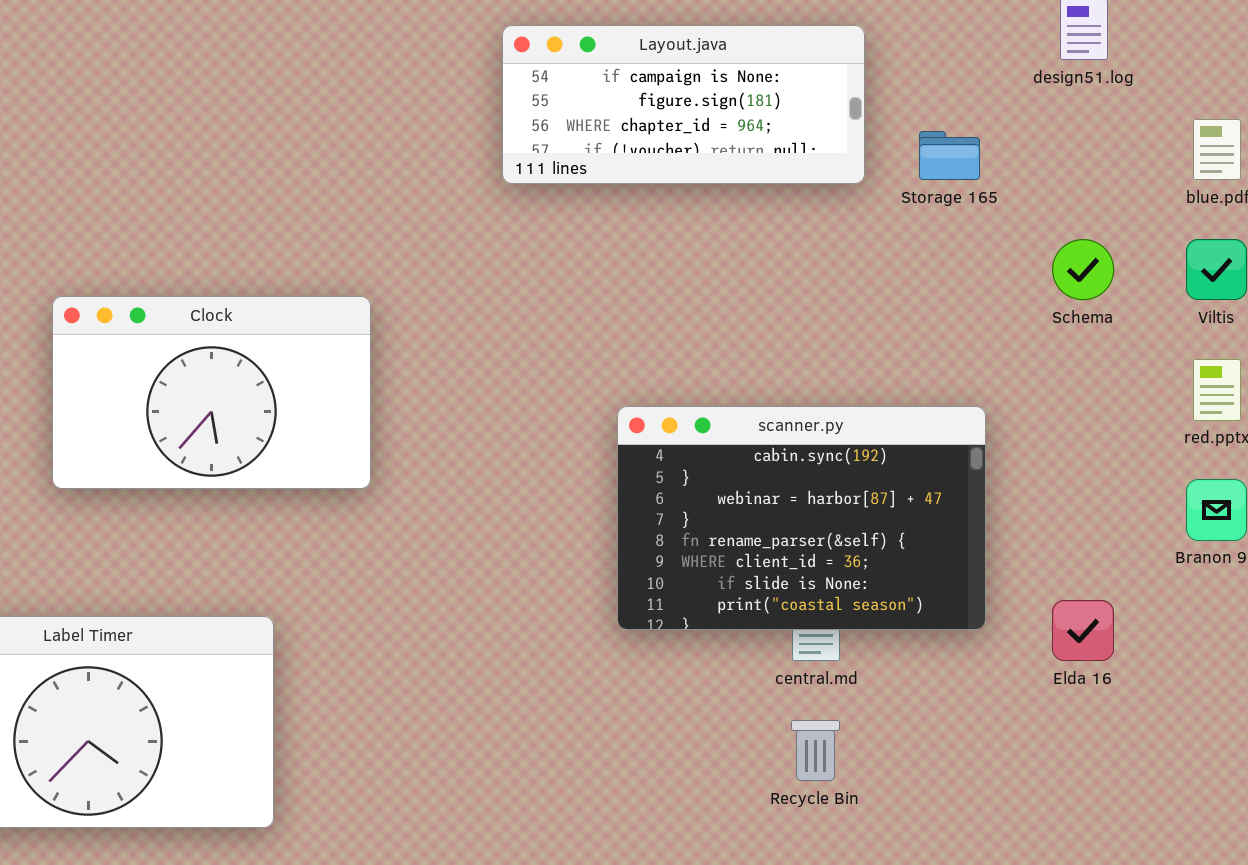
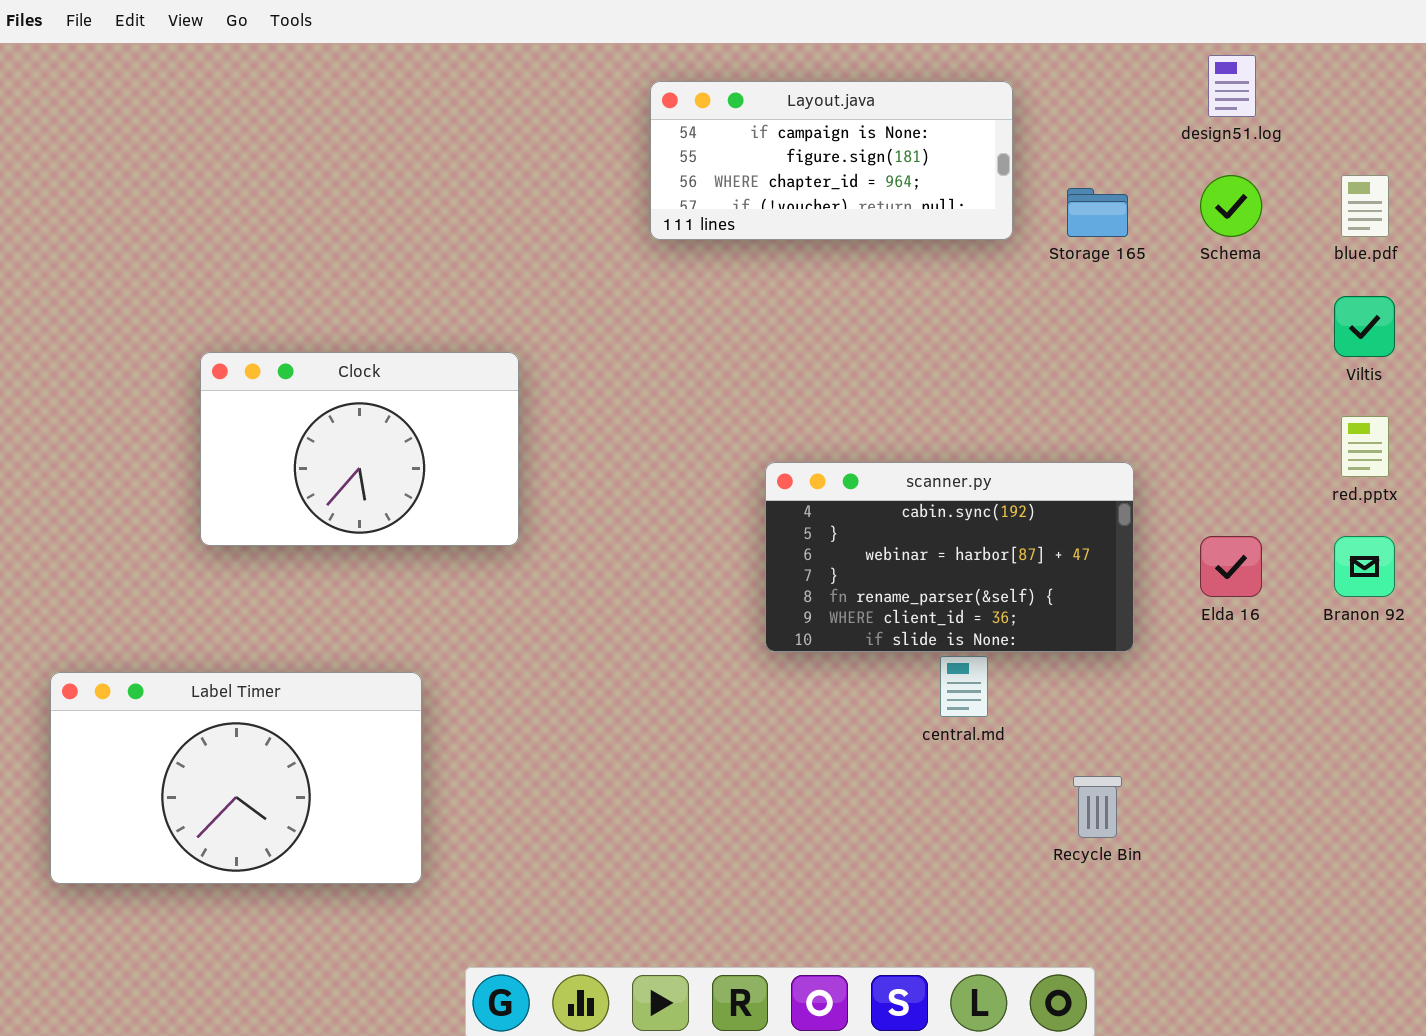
Schema: [1052,239,1114,300] -> [1200,175,1262,237], moved
scanner.py: [617,406,986,630] -> [765,462,1134,652], resized
Elda 16: [1052,600,1114,661] -> [1200,536,1262,597], moved
Recycle Bin: [791,720,840,781] -> [1073,776,1122,838], moved

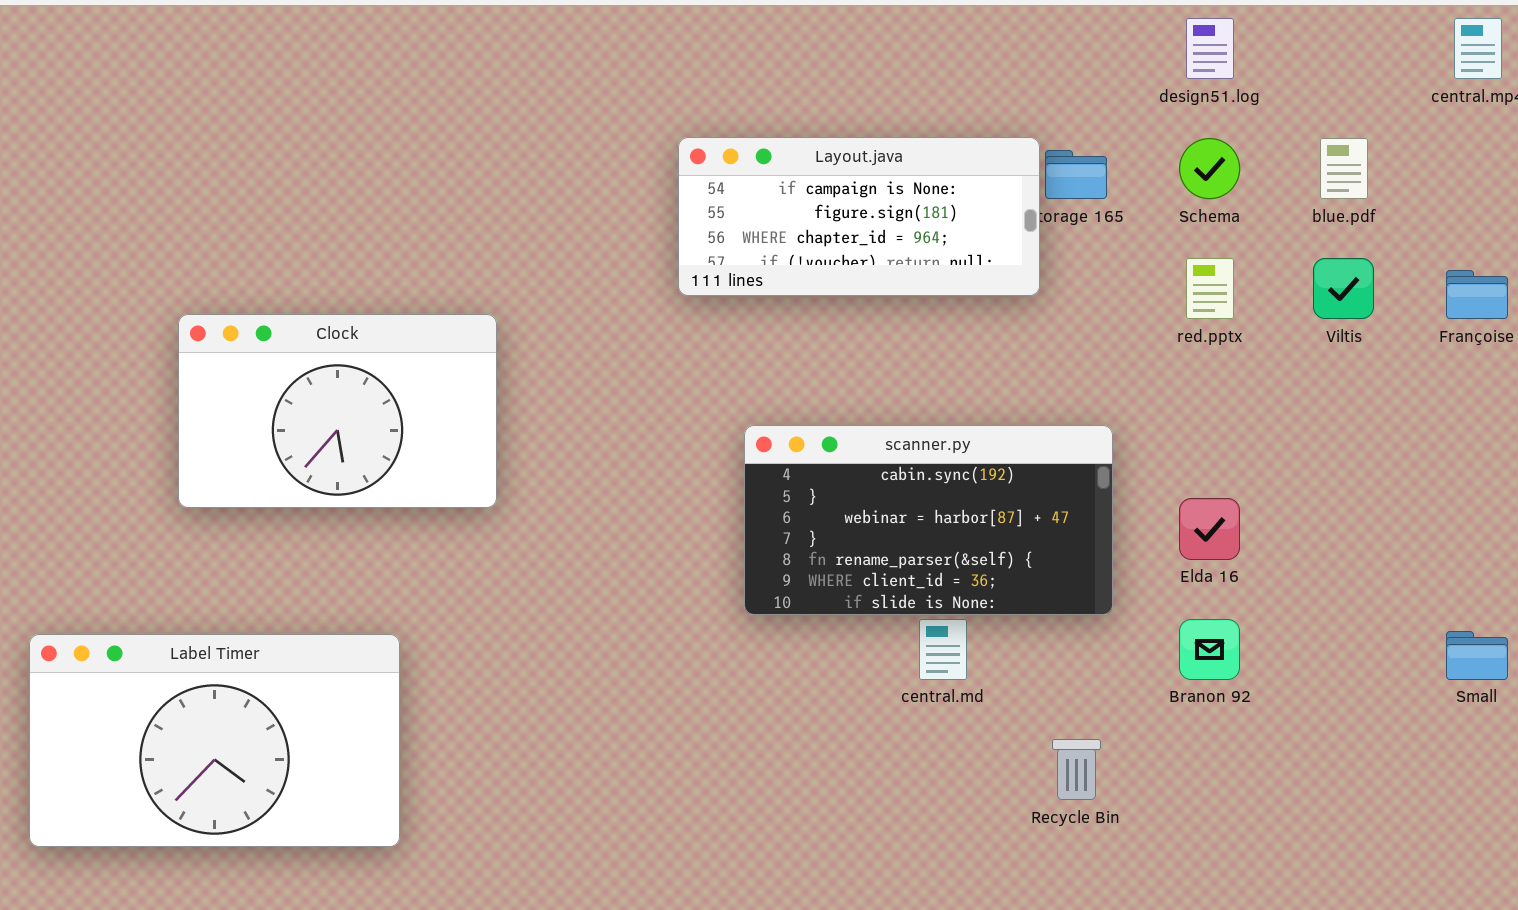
Layout.java: [650,81,1013,240] -> [678,137,1040,296], moved
red.pptx: [1341,416,1389,477] -> [1186,258,1234,319], moved
Branon 92: [1334,536,1395,597] -> [1179,619,1240,680], moved

